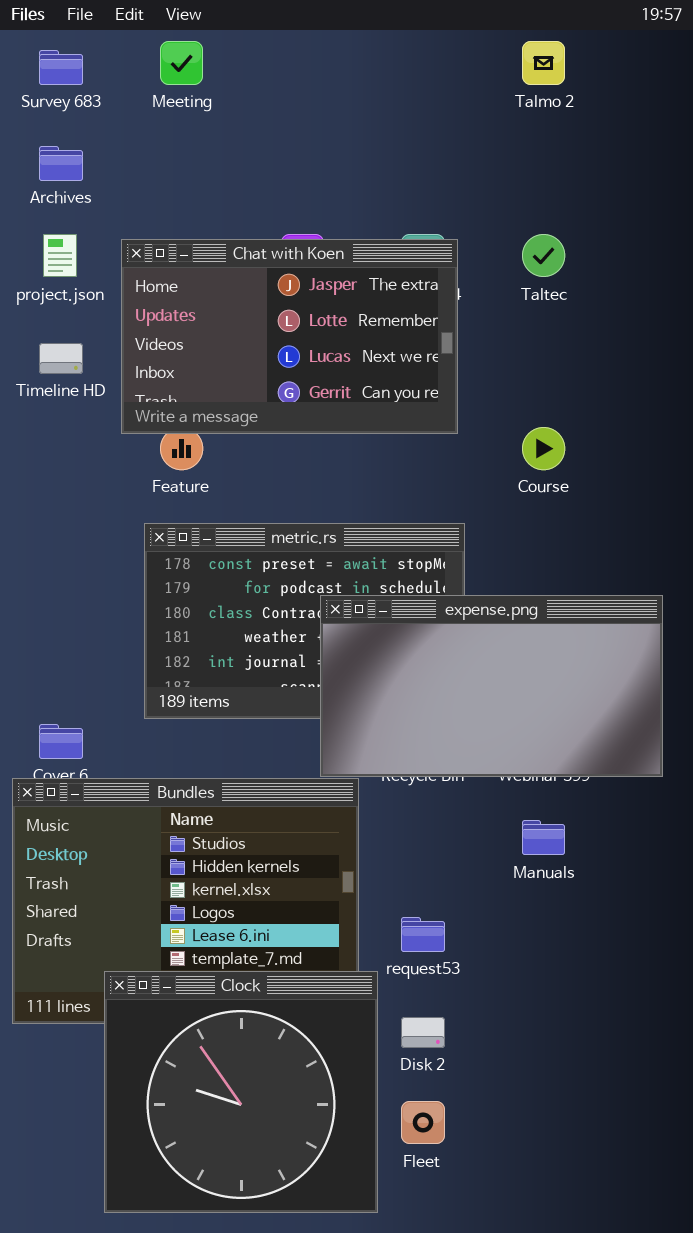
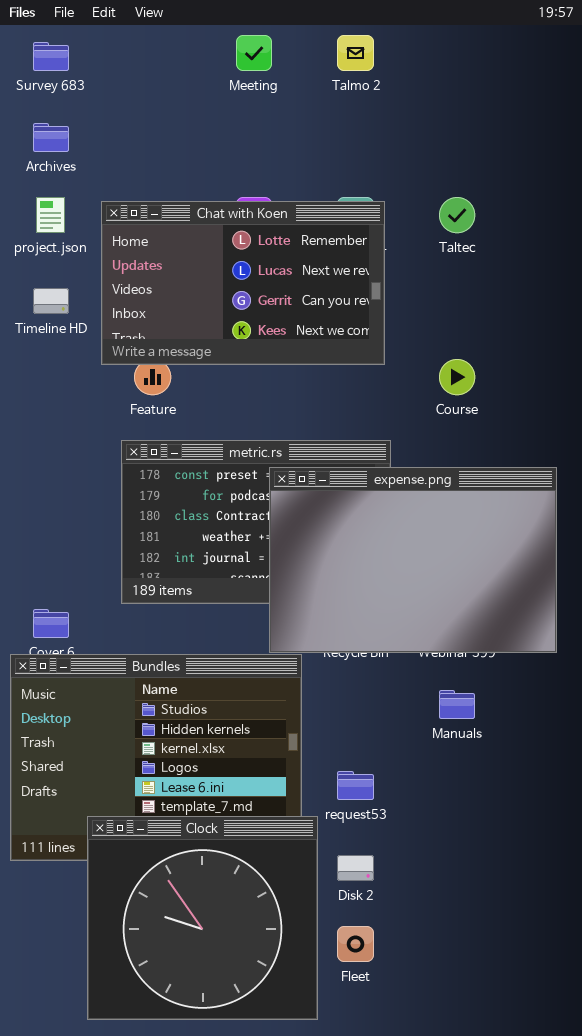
Meeting: [160,41,203,85] -> [236,35,272,71], moved
Talmo 2: [522,41,565,85] -> [337,35,374,71], moved
Chat with Koen: [121,239,458,434] -> [101,201,385,365], scrolled down 1 row
expense.png: [320,595,663,777] -> [269,467,557,653], resized

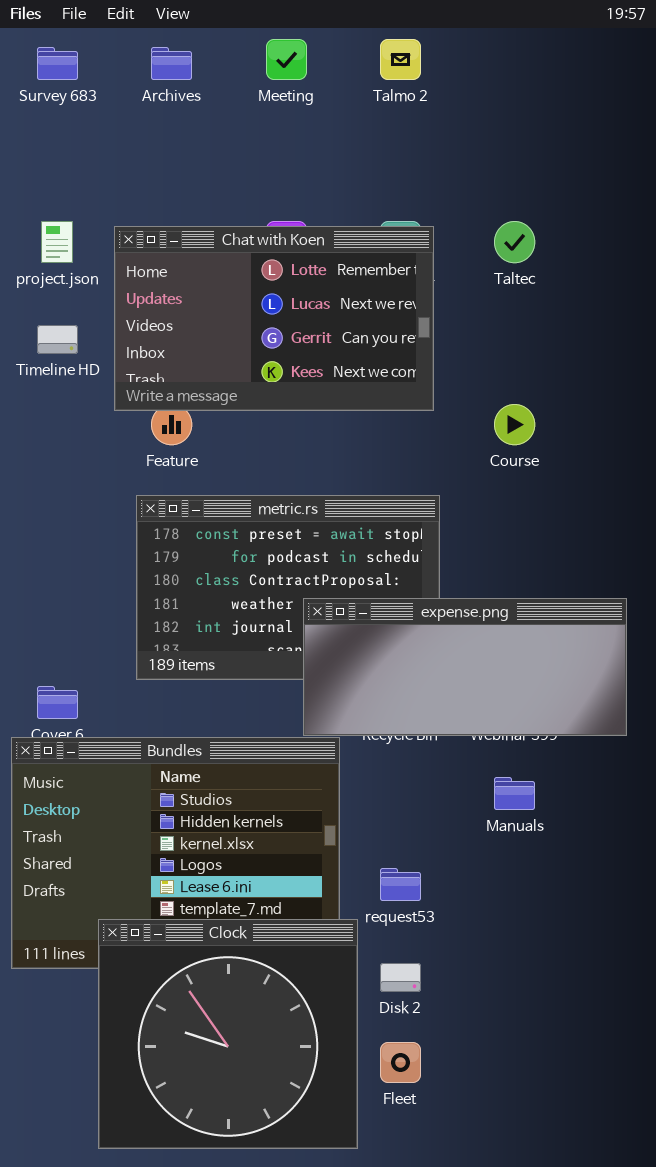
Archives: [33,123,69,152] -> [151,47,192,80], moved
expense.png: [269,467,557,653] -> [303,598,627,736], resized

